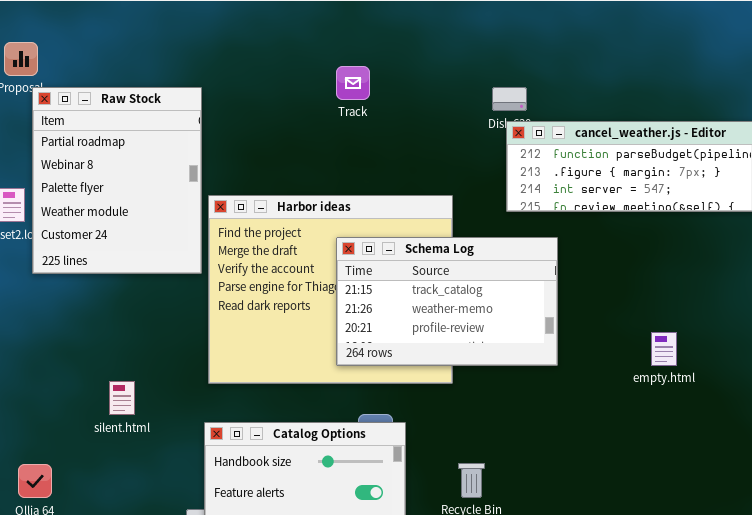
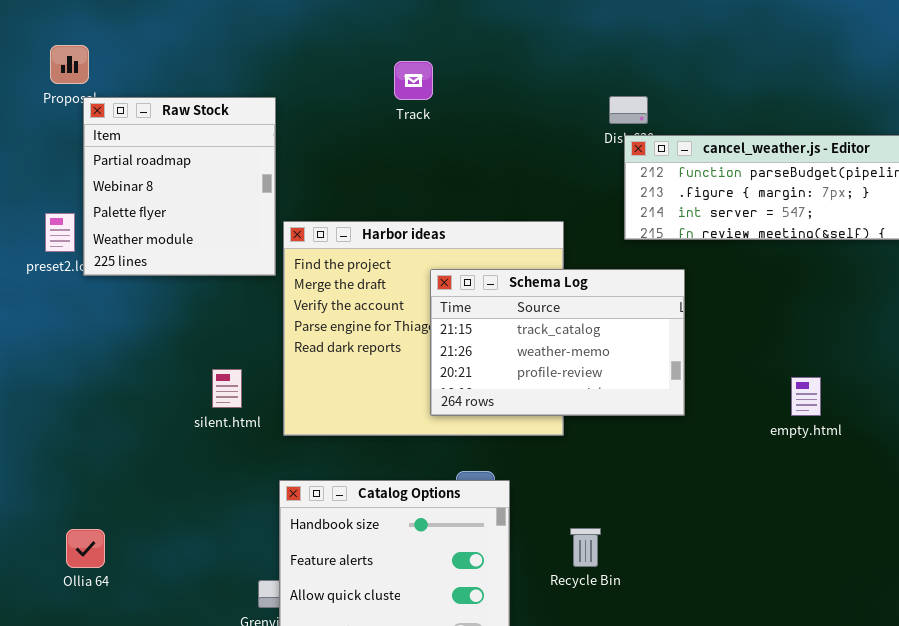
Track: [336,66,370,100] -> [394,61,433,100], moved
Raw Stock: [32,87,202,274] -> [83,97,276,276], resized
silent.html: [109,381,135,415] -> [212,369,242,408], moved

